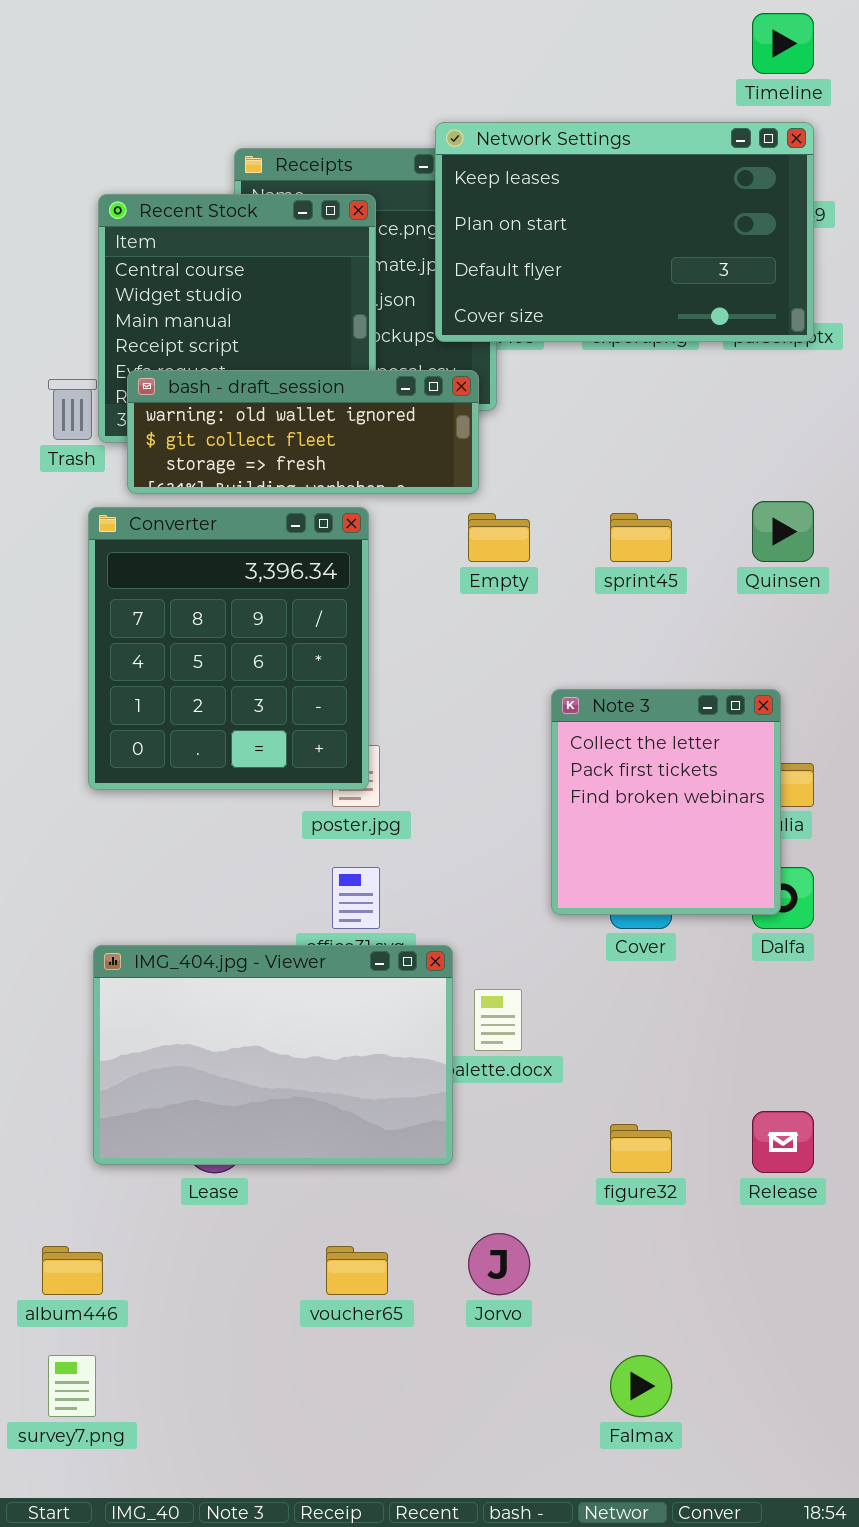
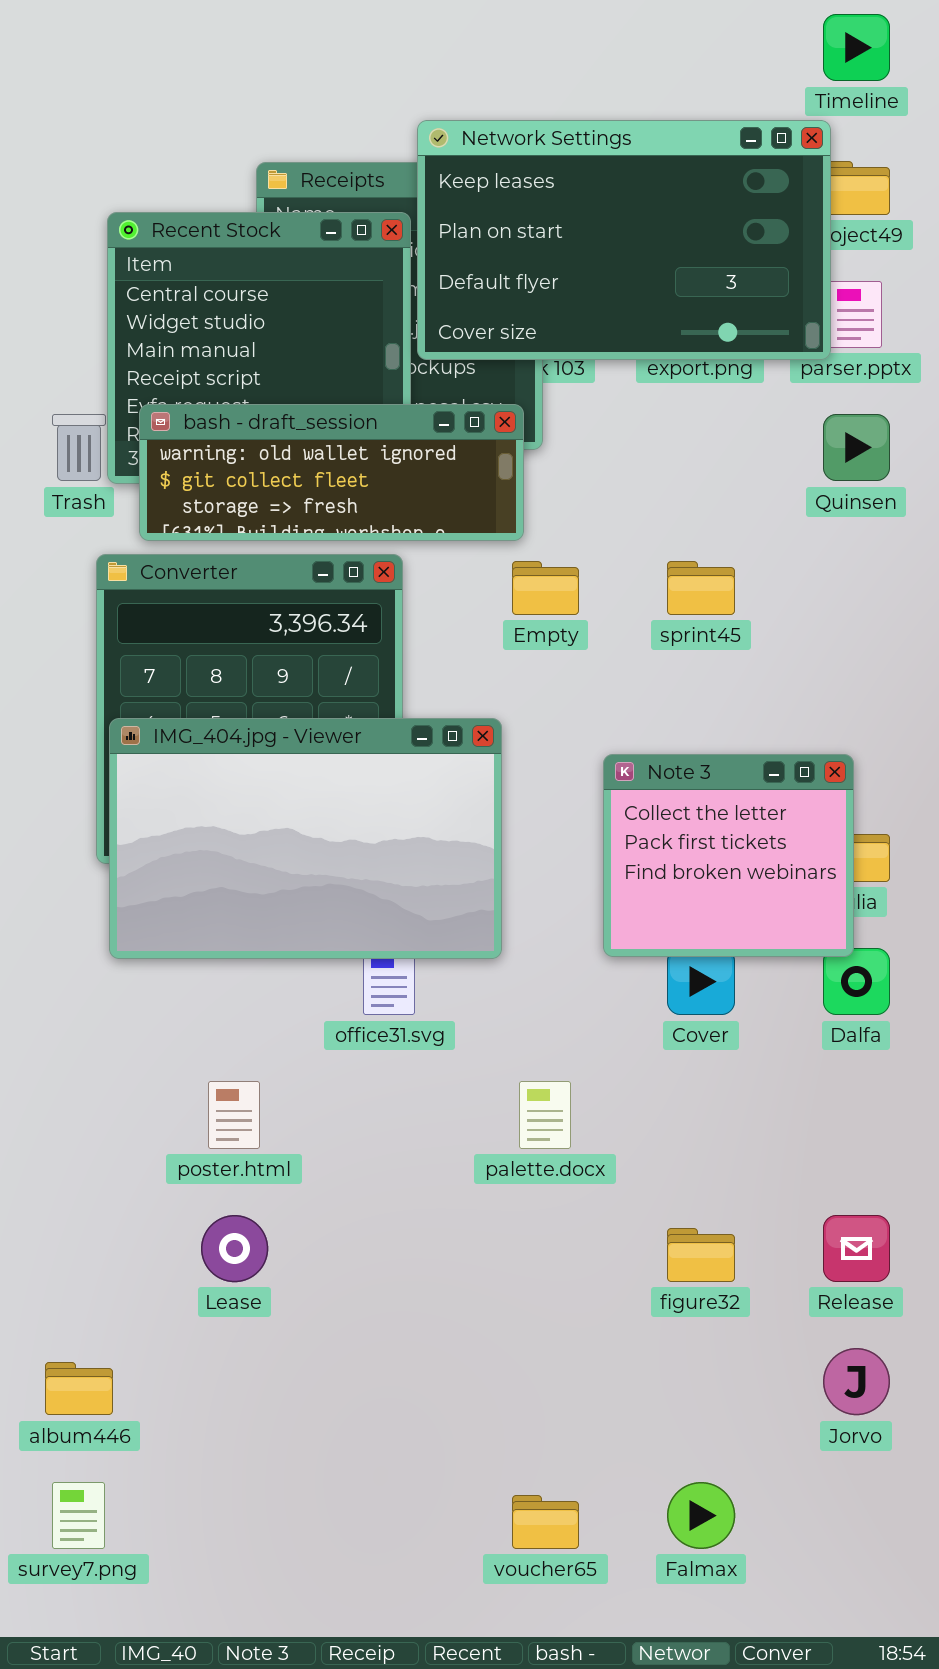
Network Settings: [435,122,814,342] -> [417,120,831,360], moved
Quinsen: [752,501,814,562] -> [823,414,890,481], moved
Note 3: [551,689,781,915] -> [603,754,854,957], resized
IMG_404.jpg - Viewer: [93,945,453,1165] -> [109,718,502,959], moved
Jorvo: [468,1233,530,1295] -> [823,1348,890,1415], moved
voucher65: [326,1246,388,1295] -> [512,1495,579,1549], moved

